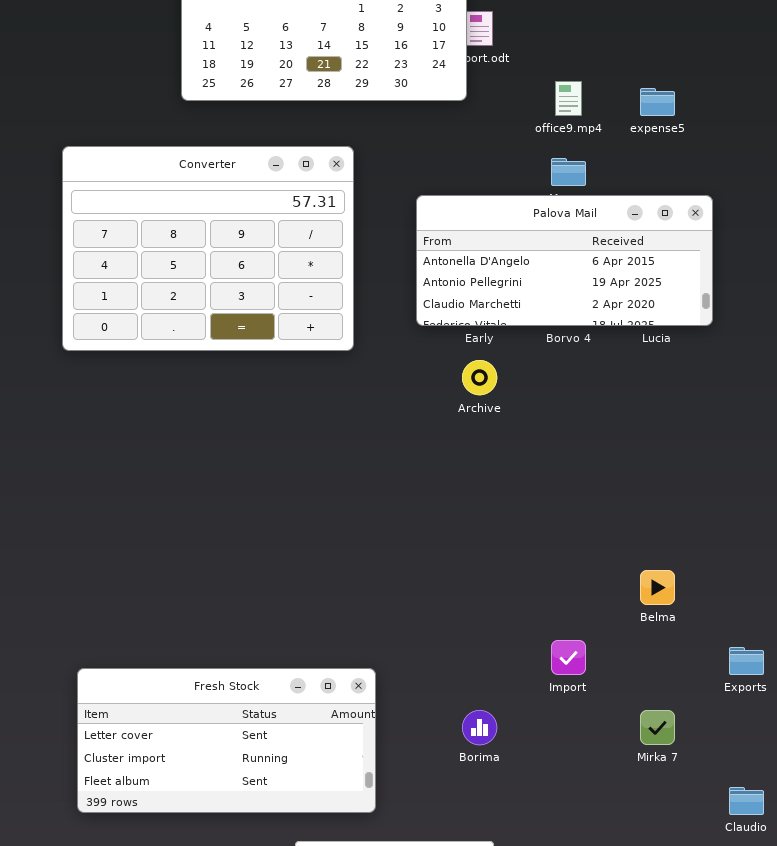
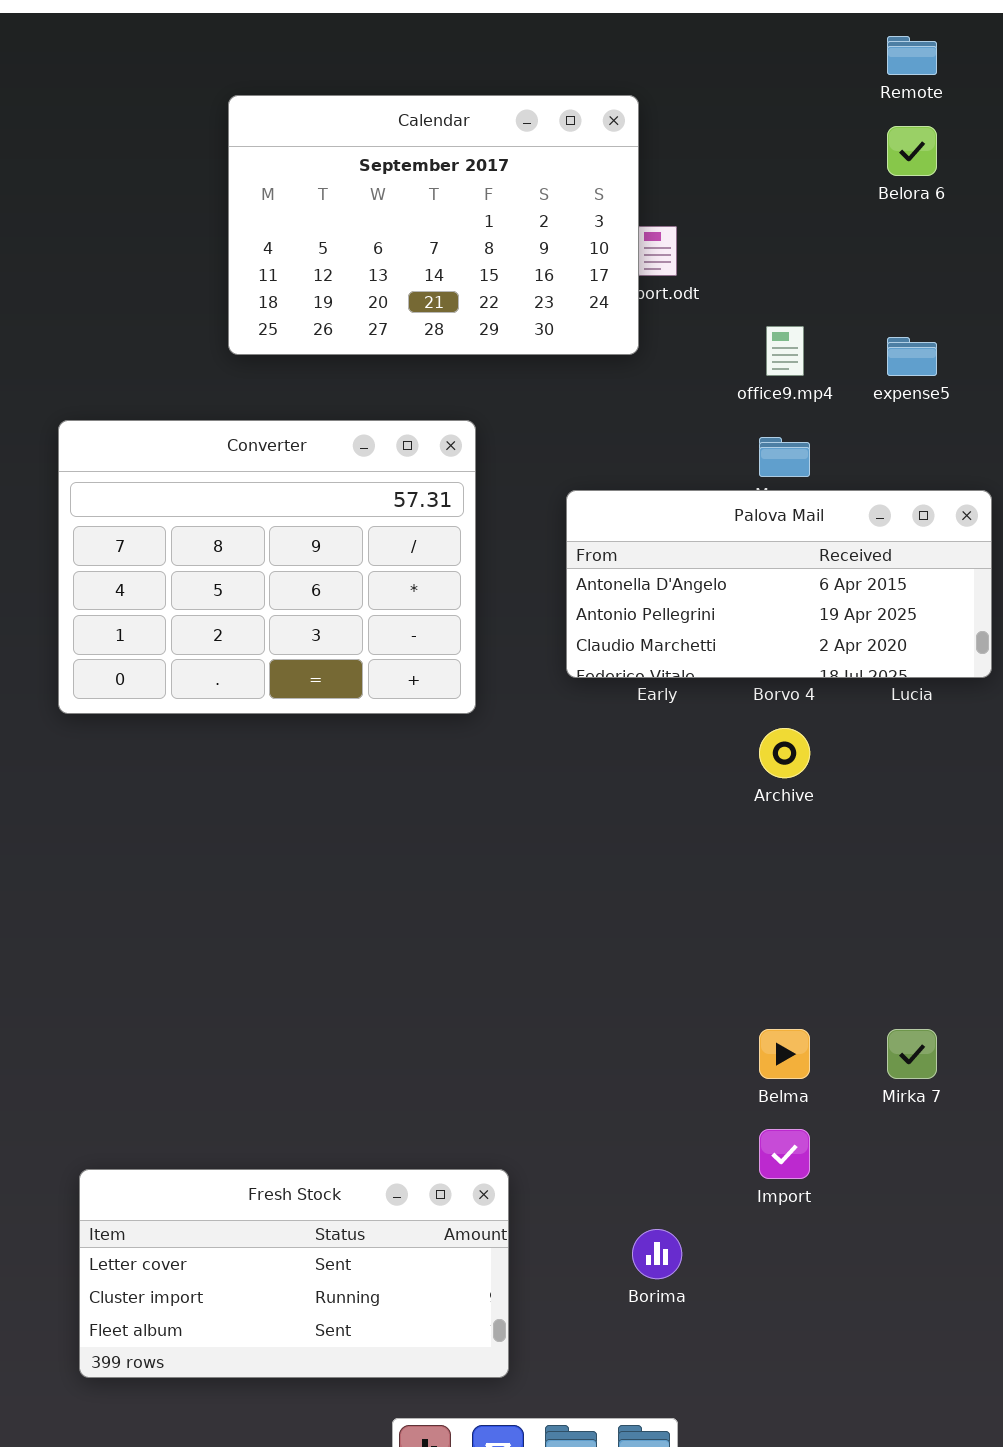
Archive: [462,360,497,395] -> [759,728,810,778], moved
Belma: [640,570,675,605] -> [759,1029,810,1079], moved
Mirka 7: [640,710,675,745] -> [887,1029,937,1079], moved

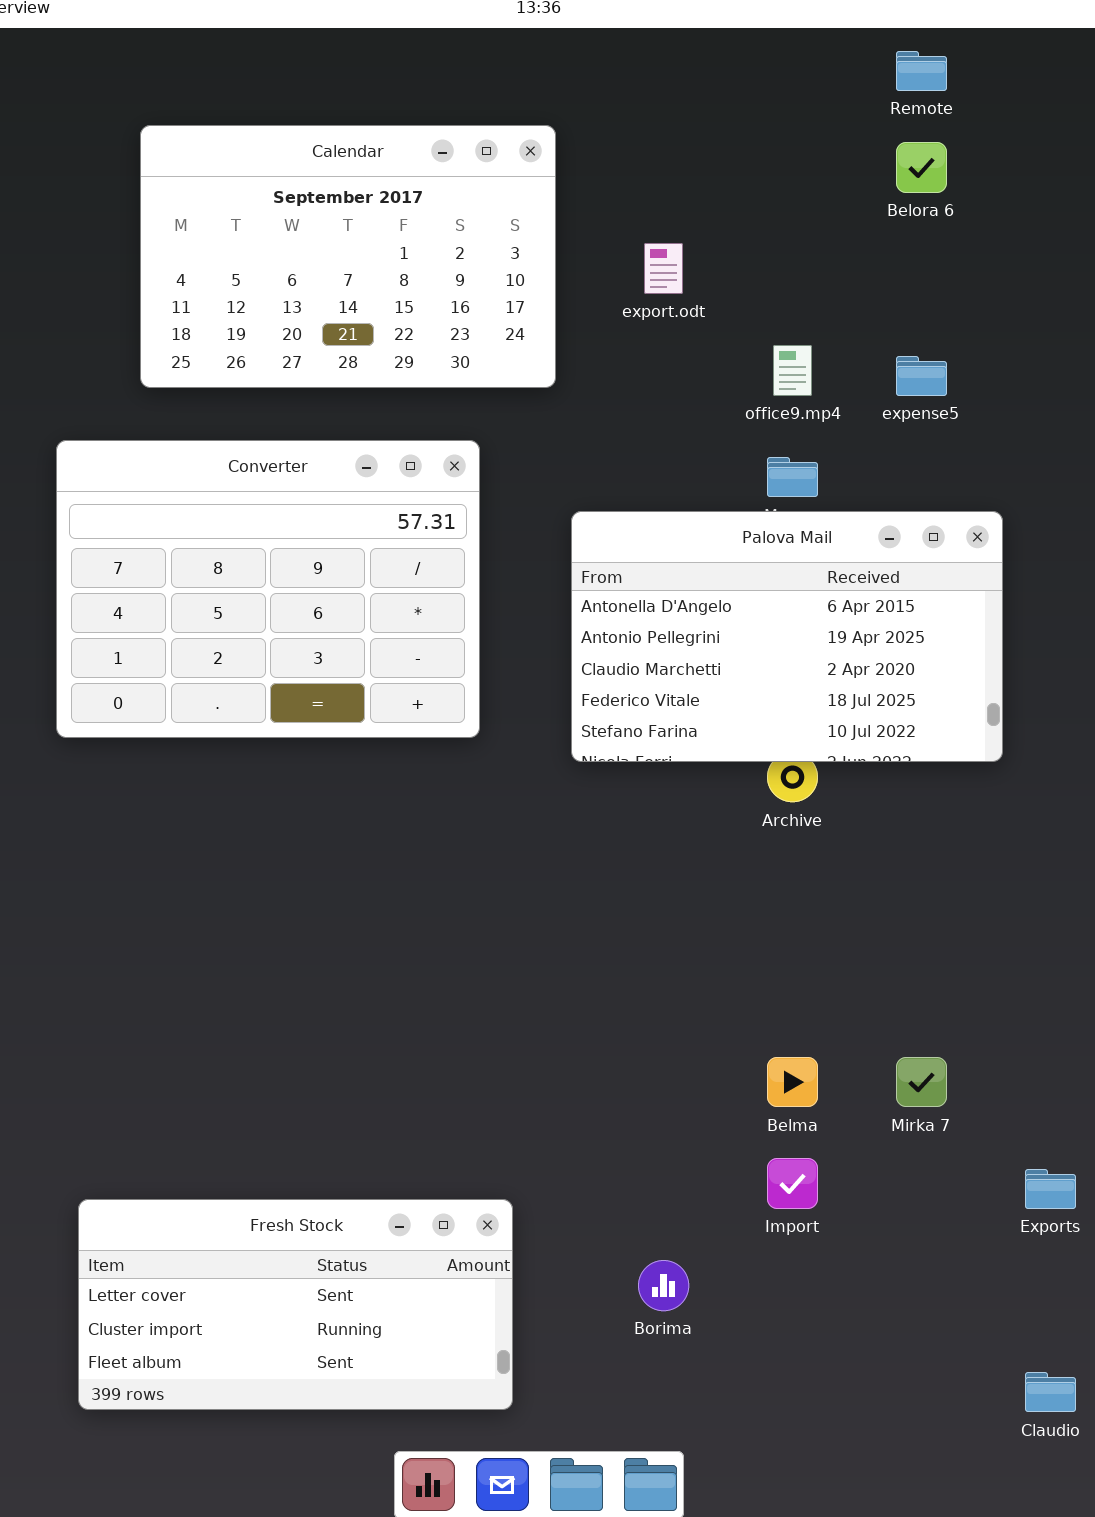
Calendar: [228,95,639,355] -> [140,125,556,388], moved
Palova Mail: [566,490,992,678] -> [571,511,1003,762], resized

